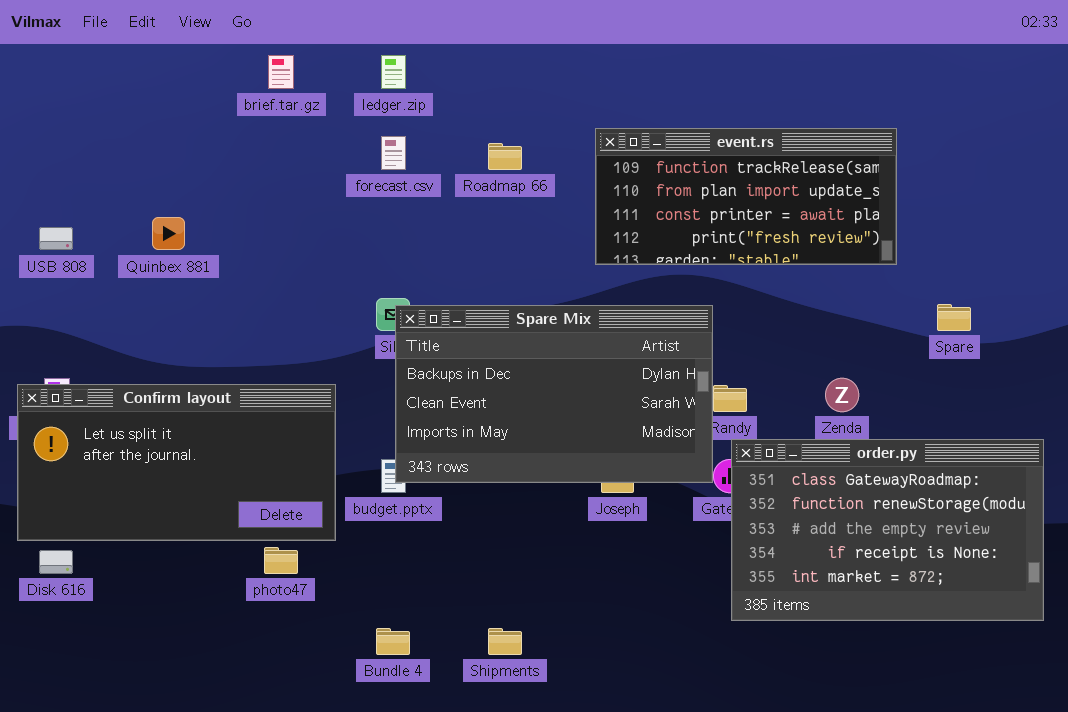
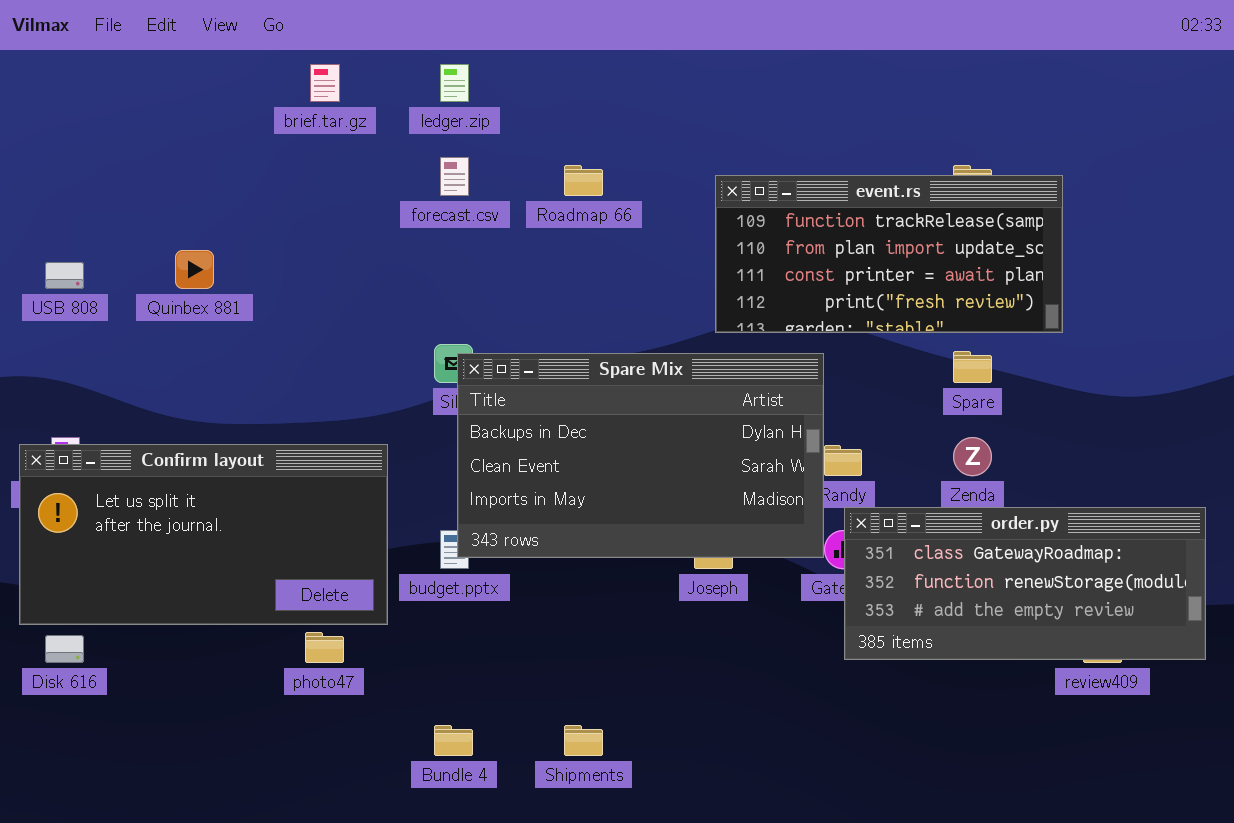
event.rs: [595,128,897,265] -> [715,175,1063,333], moved
Spare: [937,304,971,331] -> [953,351,992,383], moved
order.py: [731,439,1044,621] -> [844,507,1206,660], resized

